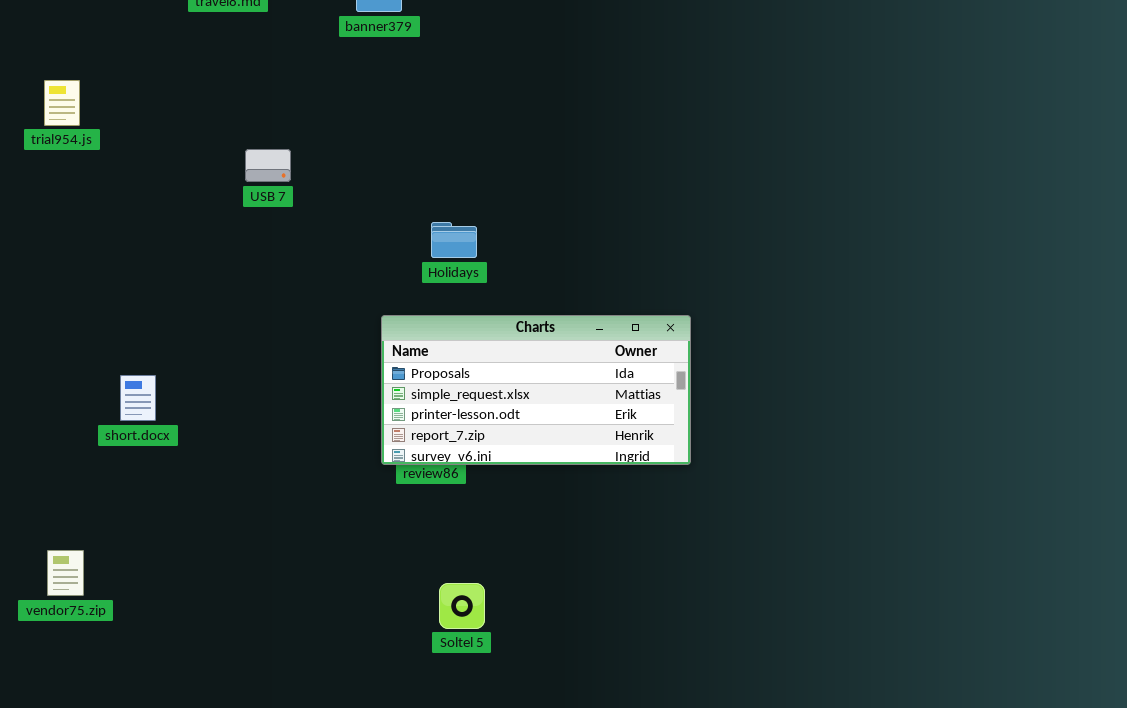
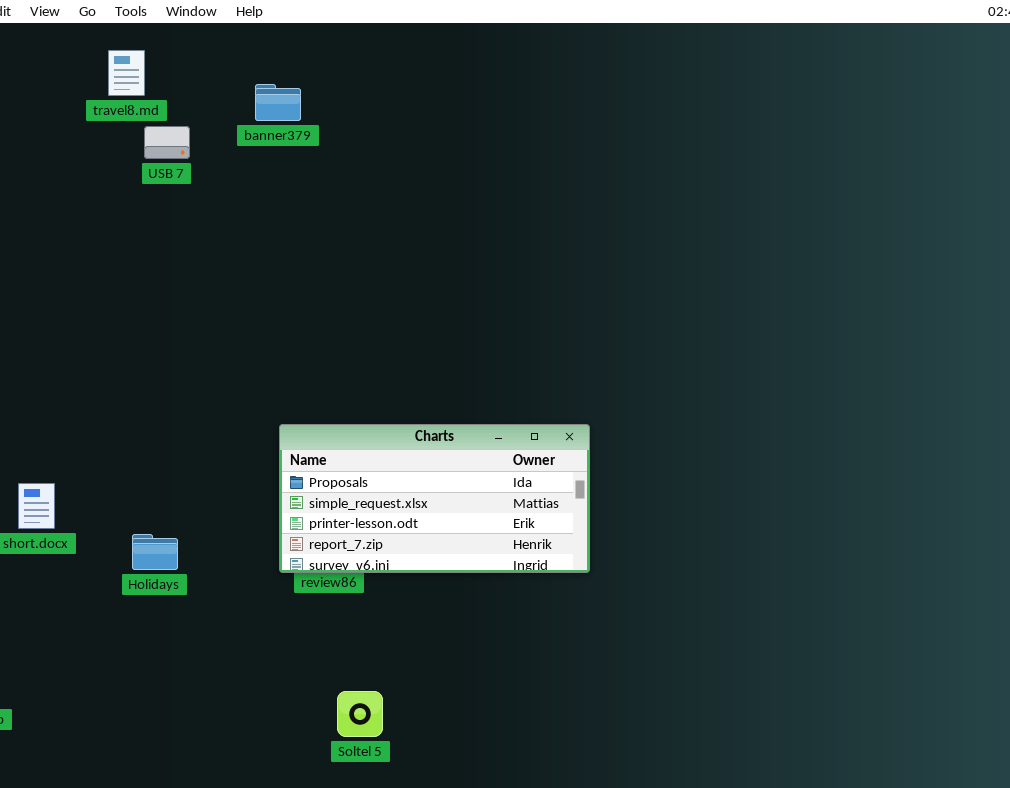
USB 7: [245,149,291,182] -> [144,126,190,159], moved
Holidays: [431,222,477,258] -> [132,534,178,570], moved

